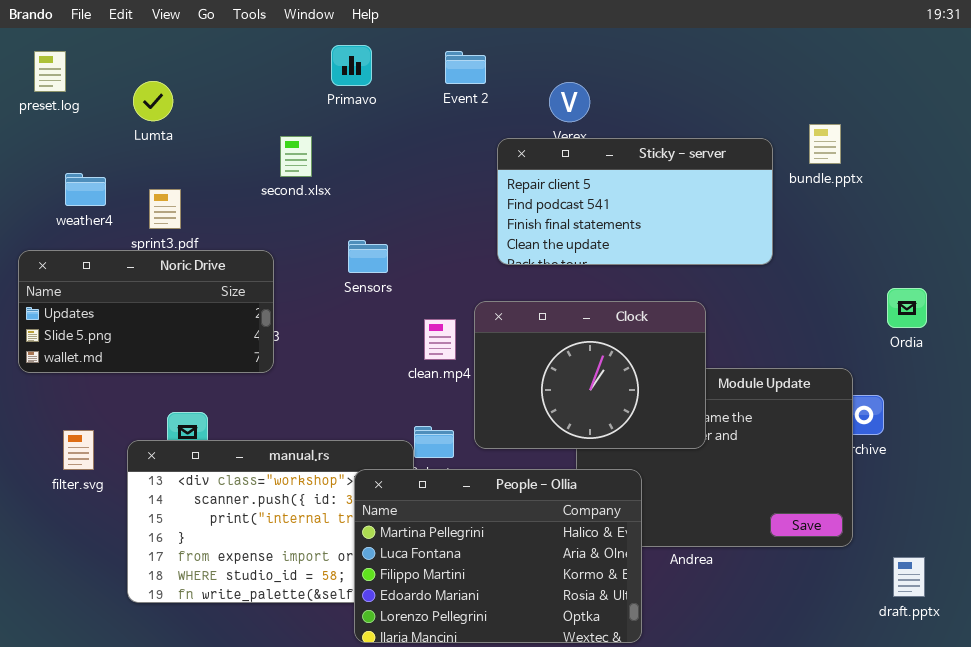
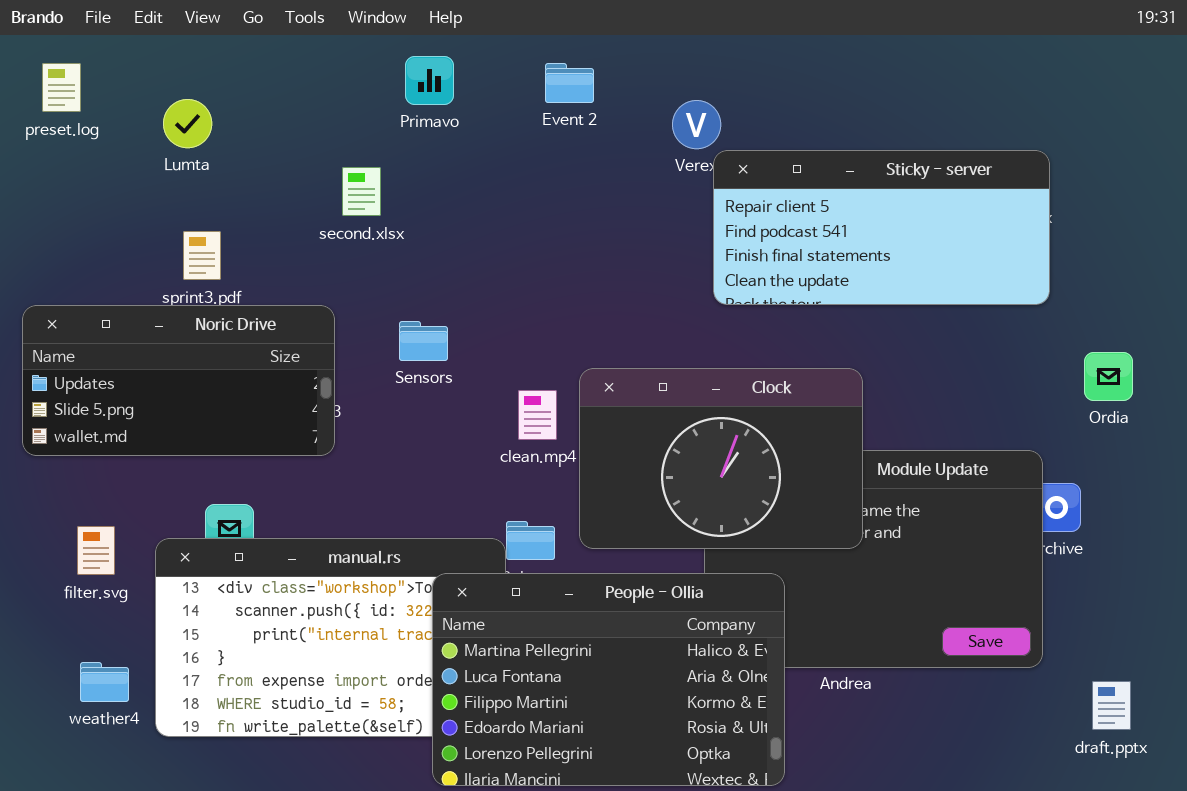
Sticky - server: [497,138,773,265] -> [713,150,1050,305], moved
weather4: [65,173,106,206] -> [80,662,129,702], moved
Sensors: [348,240,388,273] -> [399,321,448,361], moved

